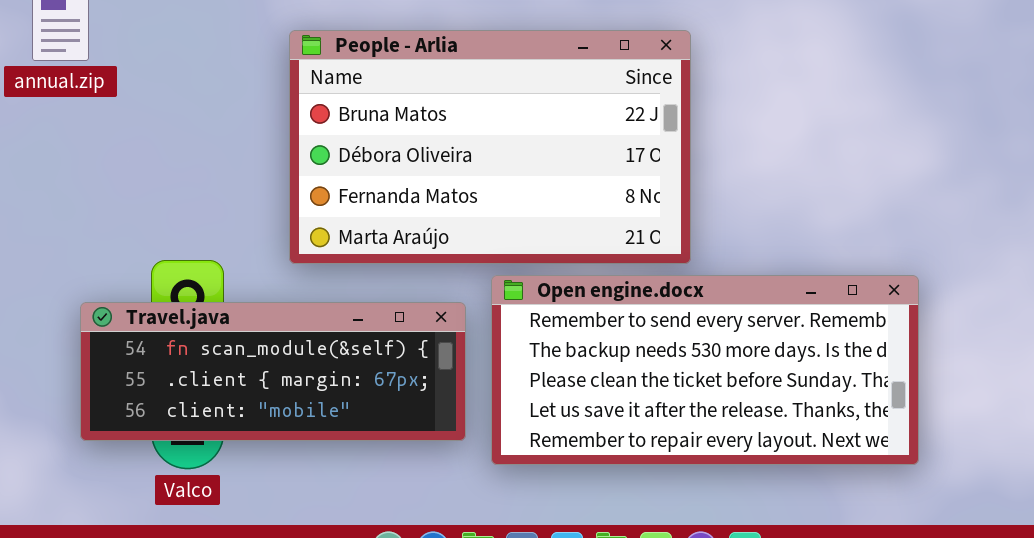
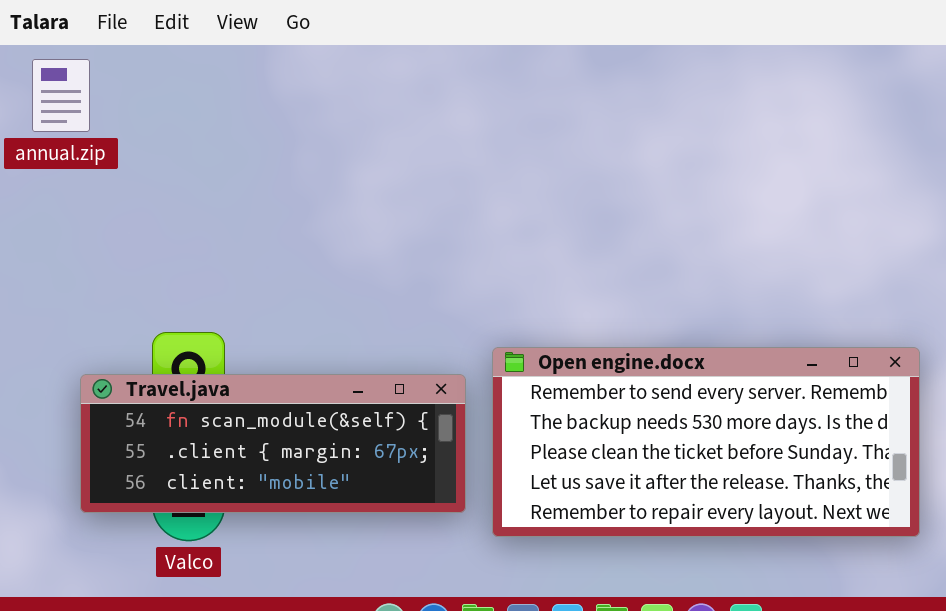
People - Arlia: [289,30,691,264] -> none, closed

